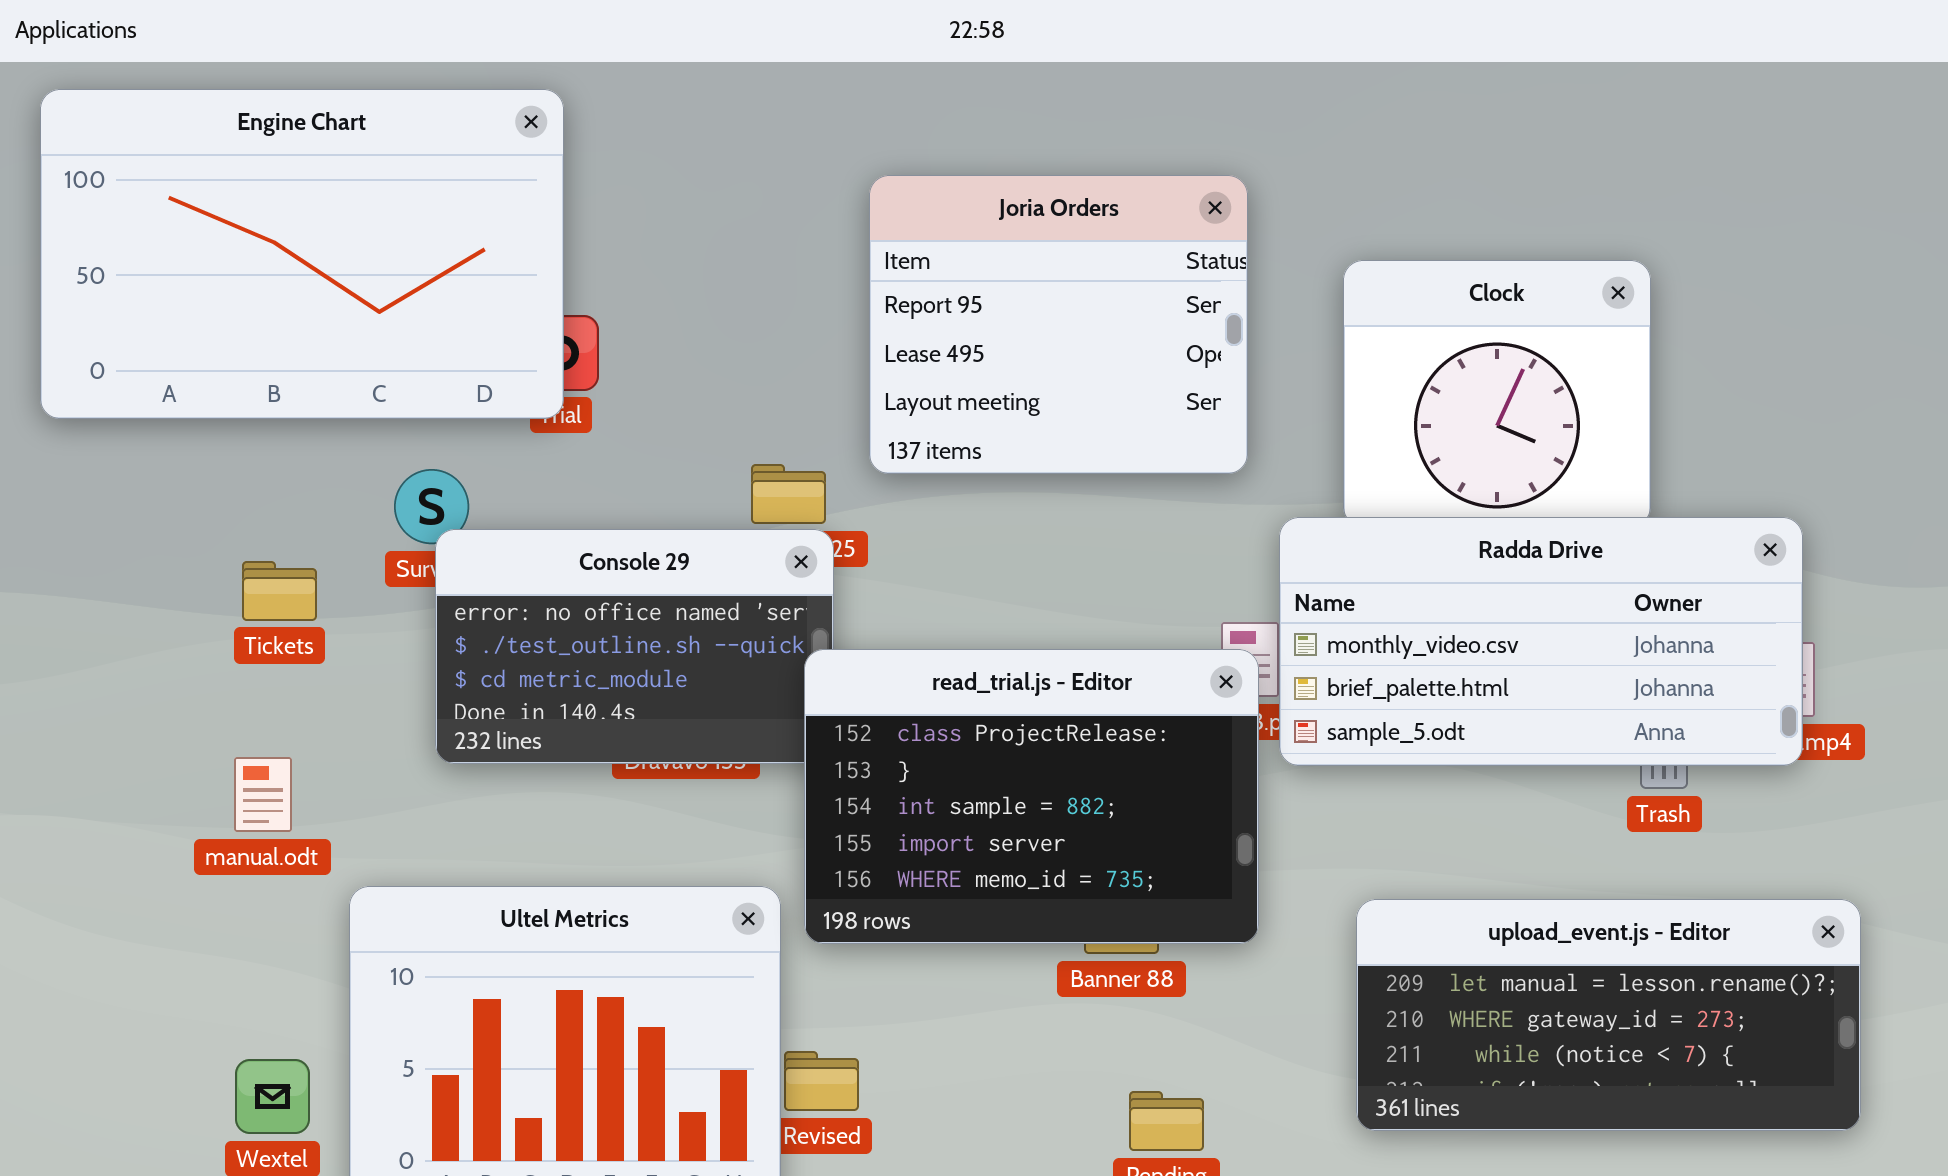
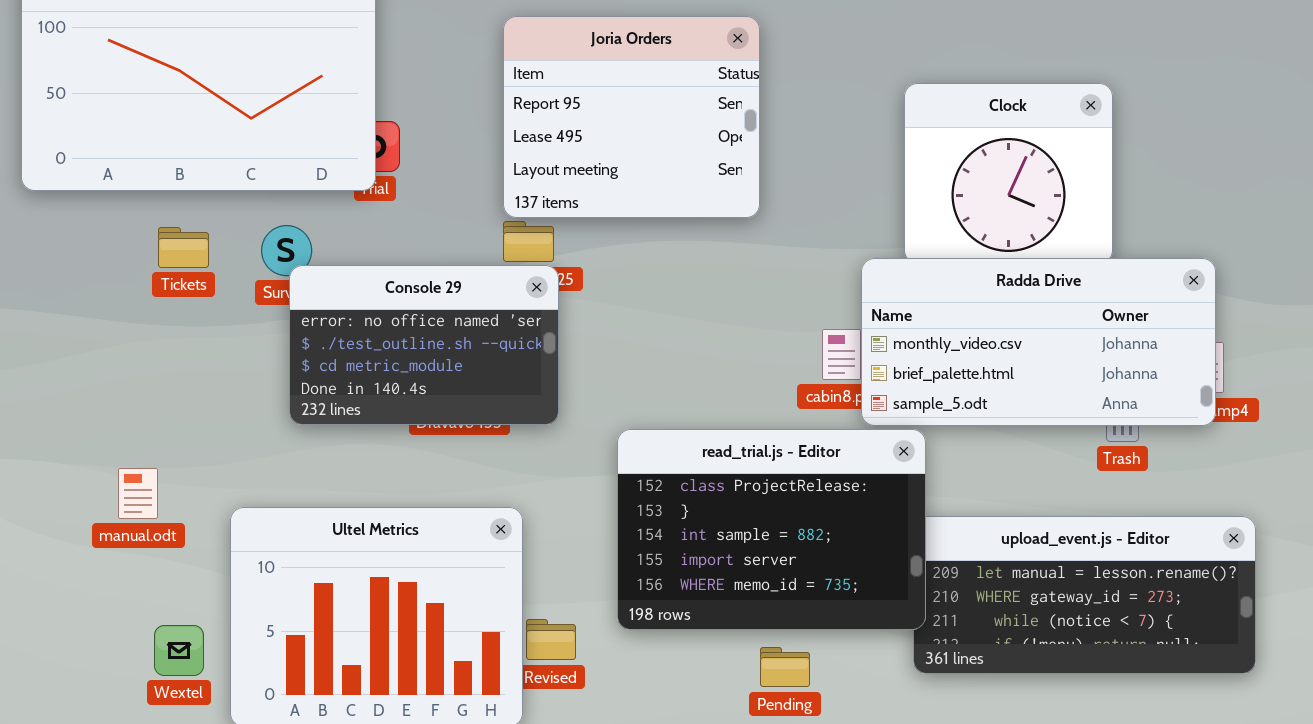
Joria Orders: [869,175,1248,474] -> [503,16,760,218], moved
Tickets: [242,561,317,621] -> [158,227,209,268], moved
read_trial.js - Editor: [804,649,1259,944] -> [617,429,926,630], moved
manual.odt: [234,757,292,832] -> [118,468,158,519], moved

